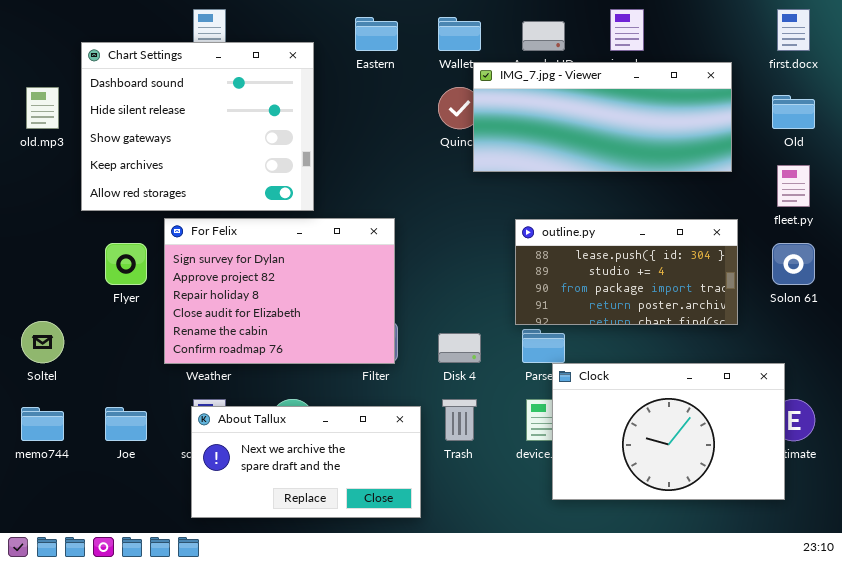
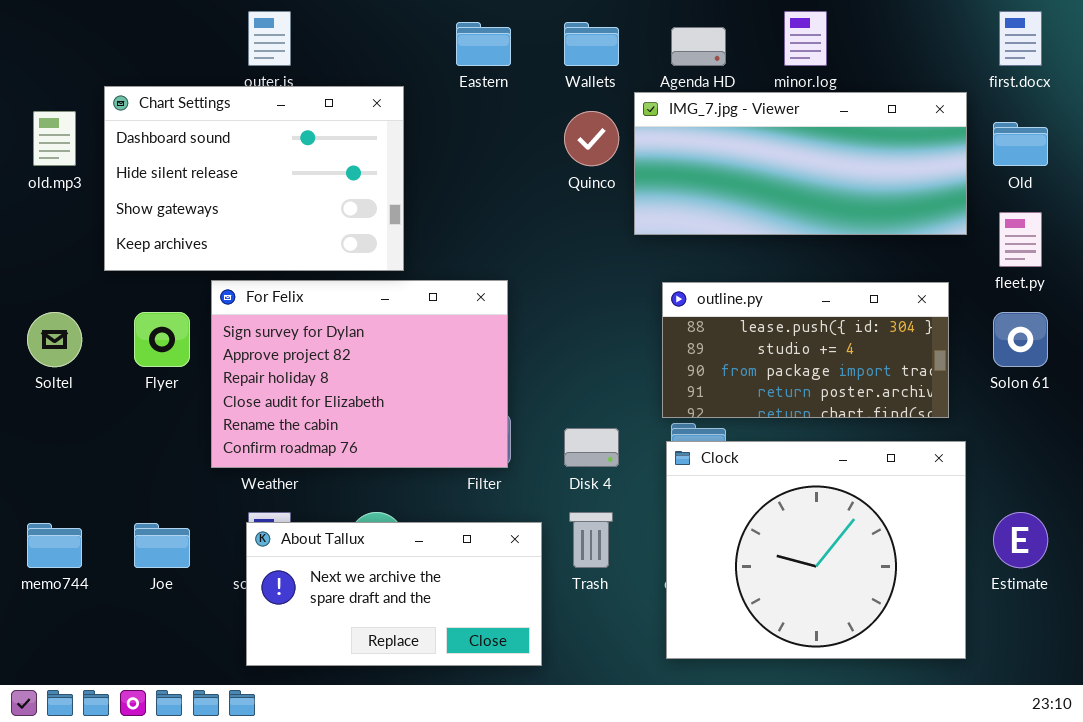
Chart Settings: [81,42,314,211] -> [104,86,404,271], resized
IMG_7.jpg - Viewer: [473,62,732,172] -> [634,92,967,235], moved
Soltel: [21,321,64,363] -> [27,312,82,367], moved
Clock: [552,363,785,500] -> [666,441,966,659], moved, resized

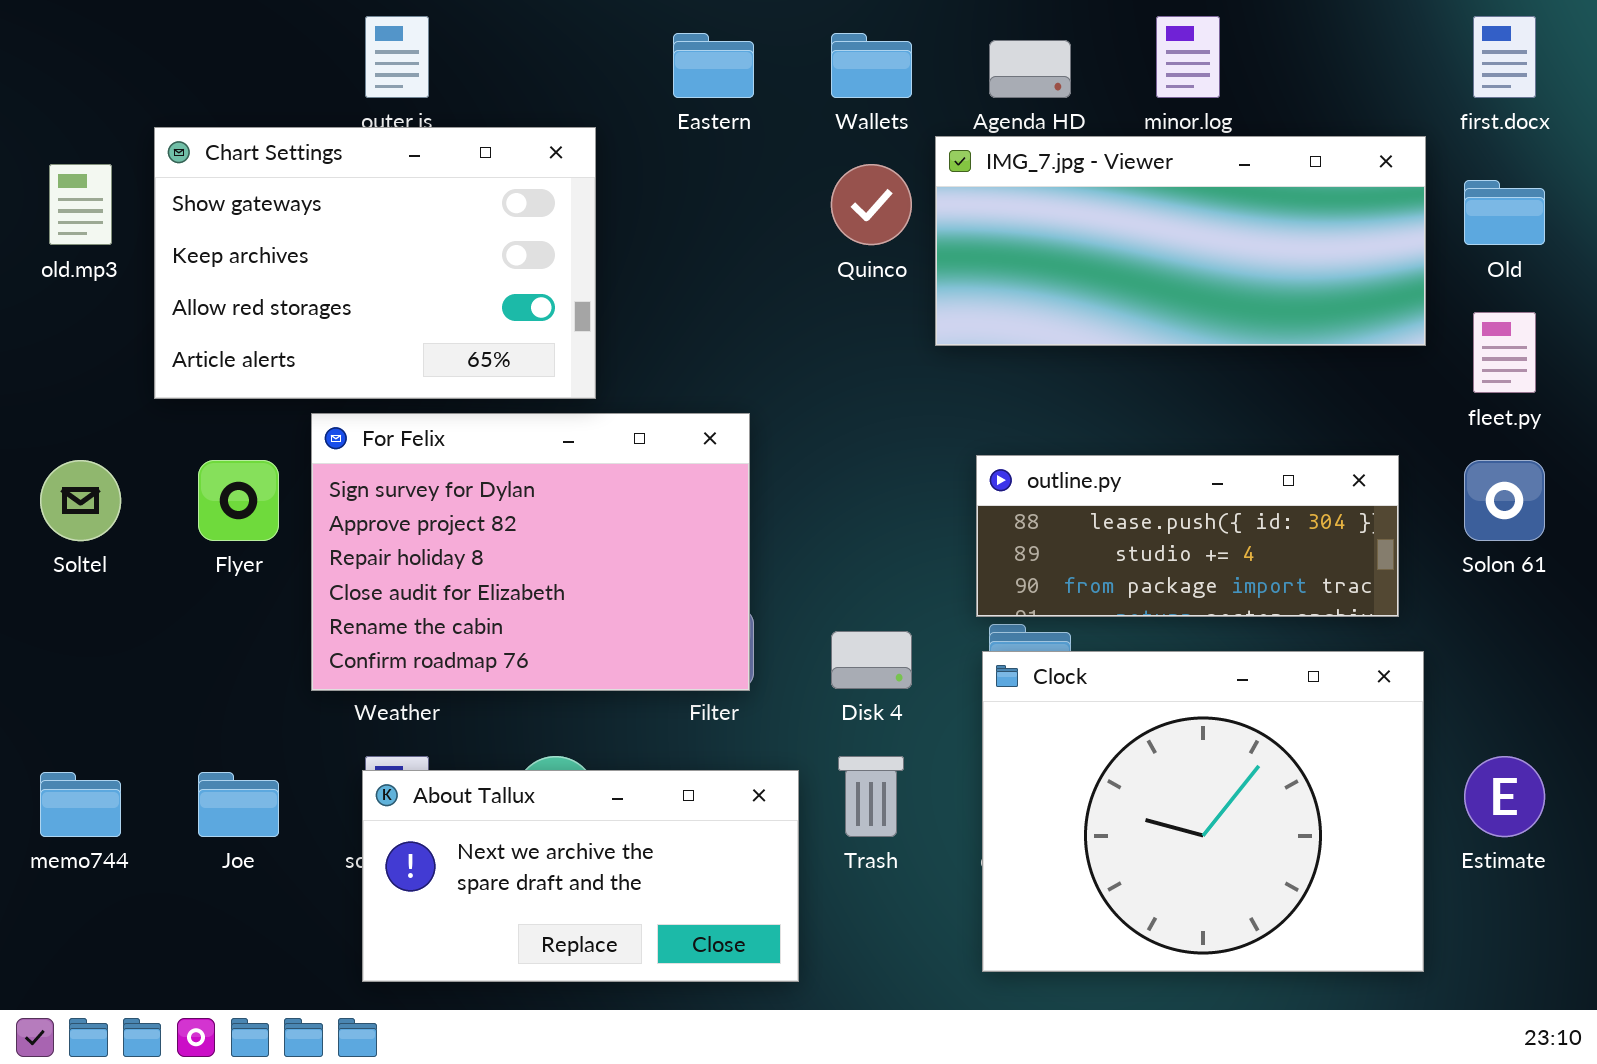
Chart Settings: [104,86,404,271] -> [154,127,596,399], scrolled down 2 rows
outline.py: [662,282,949,418] -> [976,455,1399,617], resized

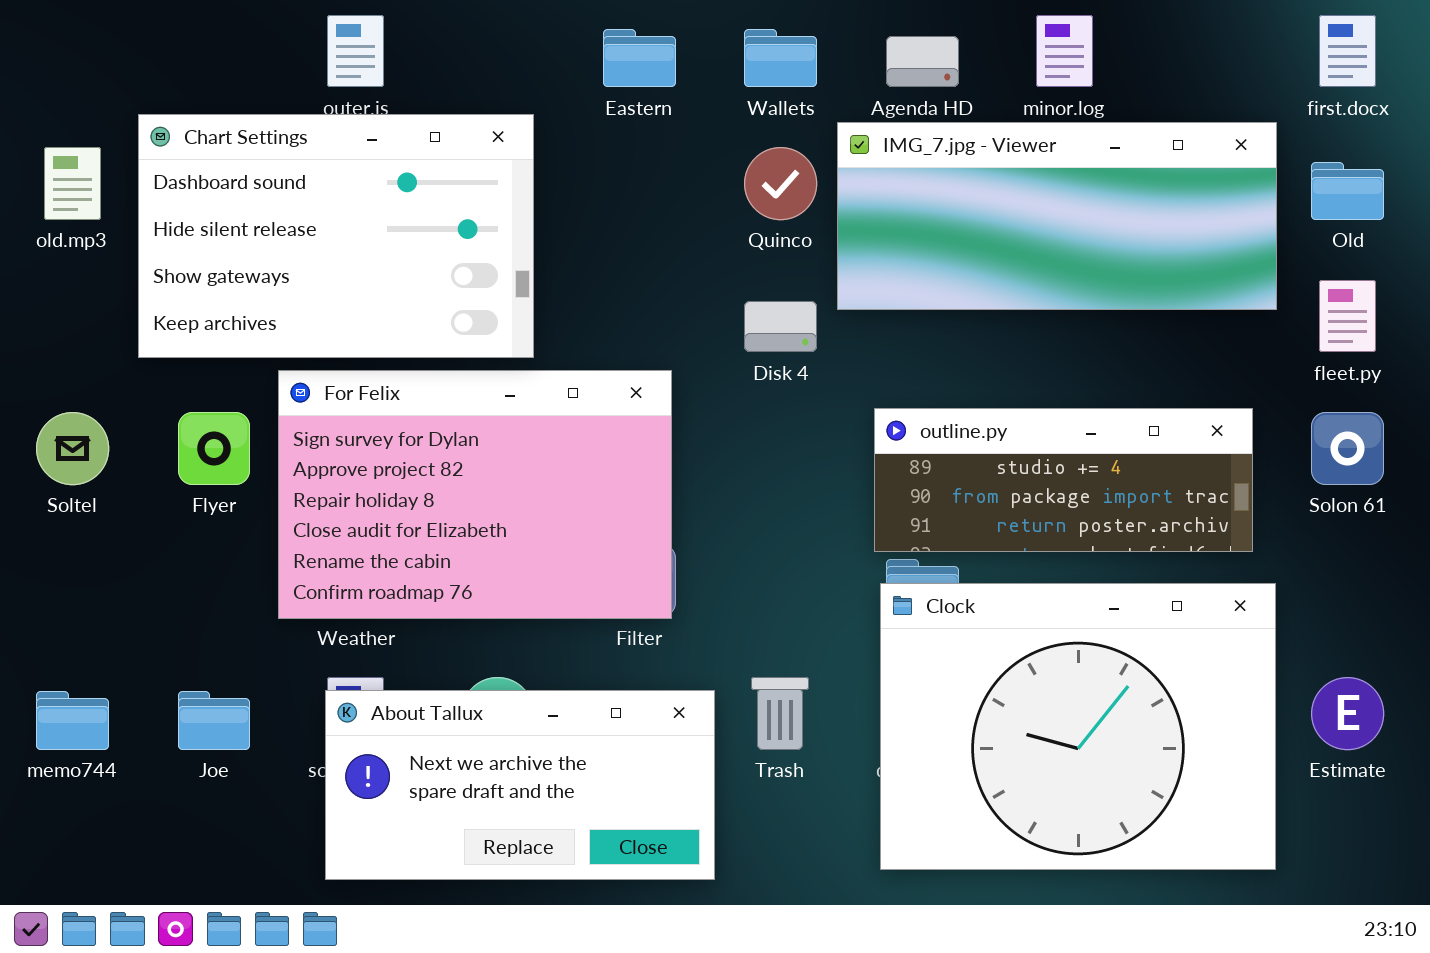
Chart Settings: [154,127,596,399] -> [138,114,534,358], scrolled up 2 rows
outline.py: [976,455,1399,617] -> [874,408,1253,552], scrolled down 1 row
Disk 4: [831,631,912,689] -> [744,301,817,352], moved

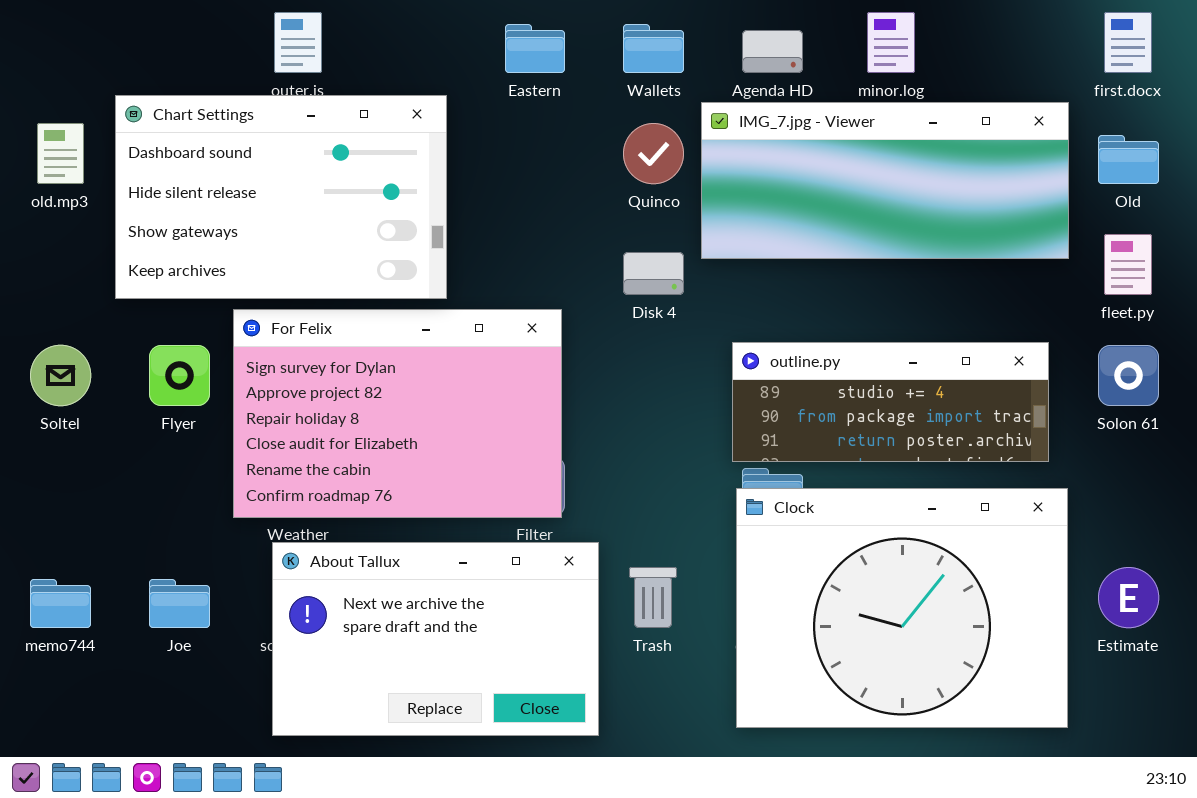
About Tallux: [325,690,715,880] -> [272,542,599,736], resized

